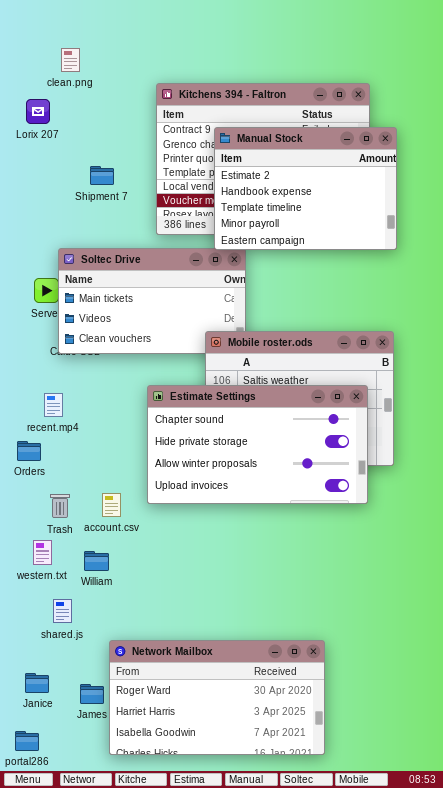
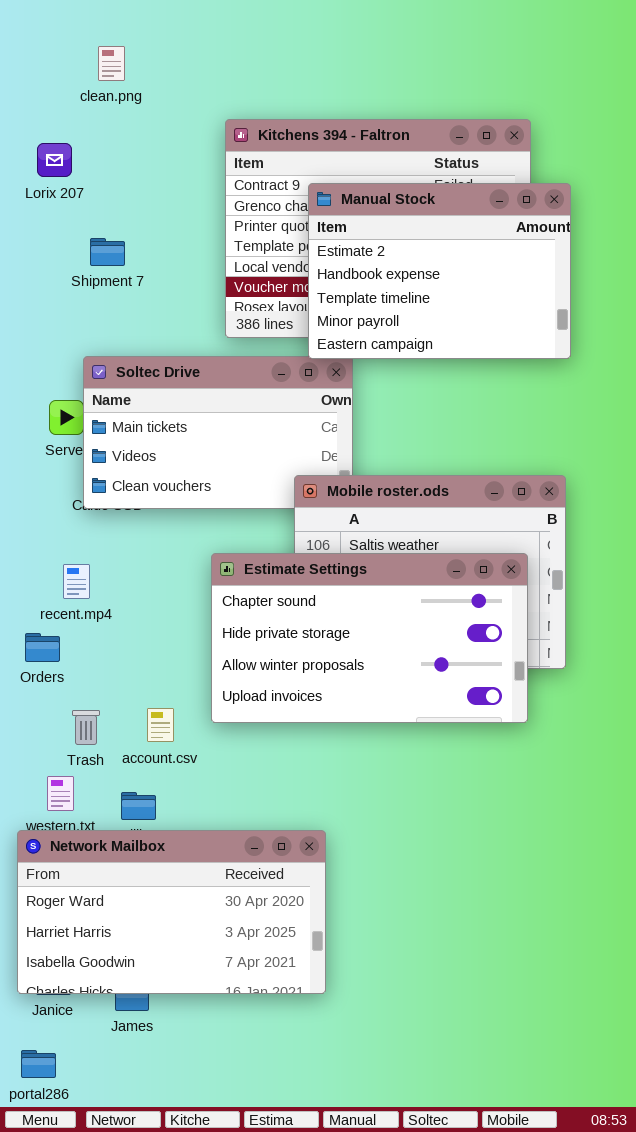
clean.png: [61,48,80,72] -> [98,46,125,81], moved
Shipment 7: [90,166,114,185] -> [90,238,125,266], moved
Network Mailbox: [109,640,325,755] -> [17,830,326,994], moved

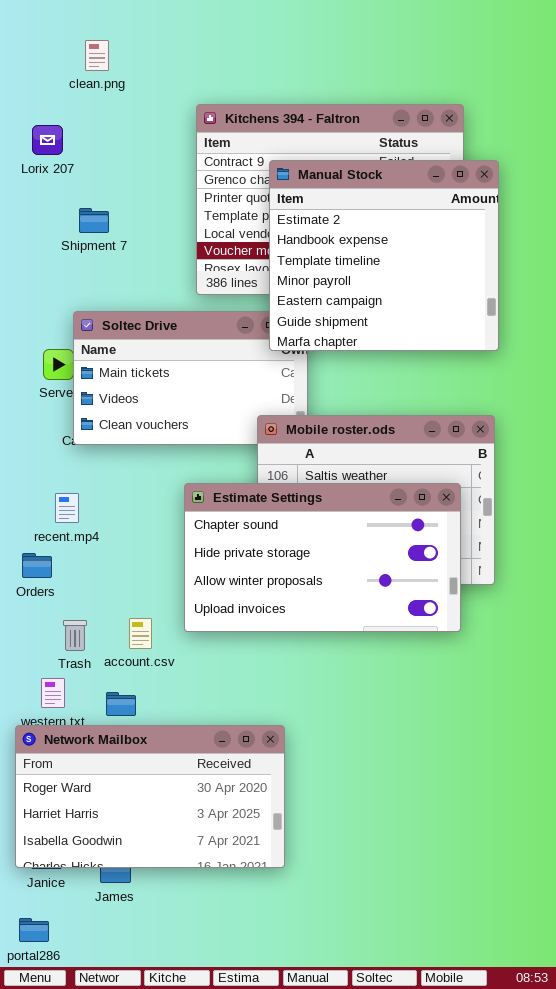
Manual Stock: [308,183,571,359] -> [269,160,499,351], resized

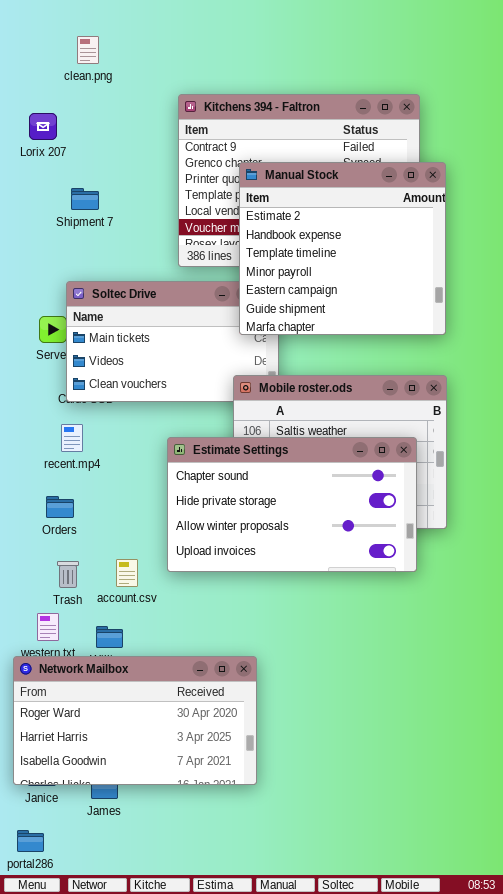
Manual Stock: [269,160,499,351] -> [239,162,446,335], moved
recent.mp4: [55,493,79,523] -> [61,424,83,452], moved
Orders: [22,553,52,578] -> [46,496,74,518], moved

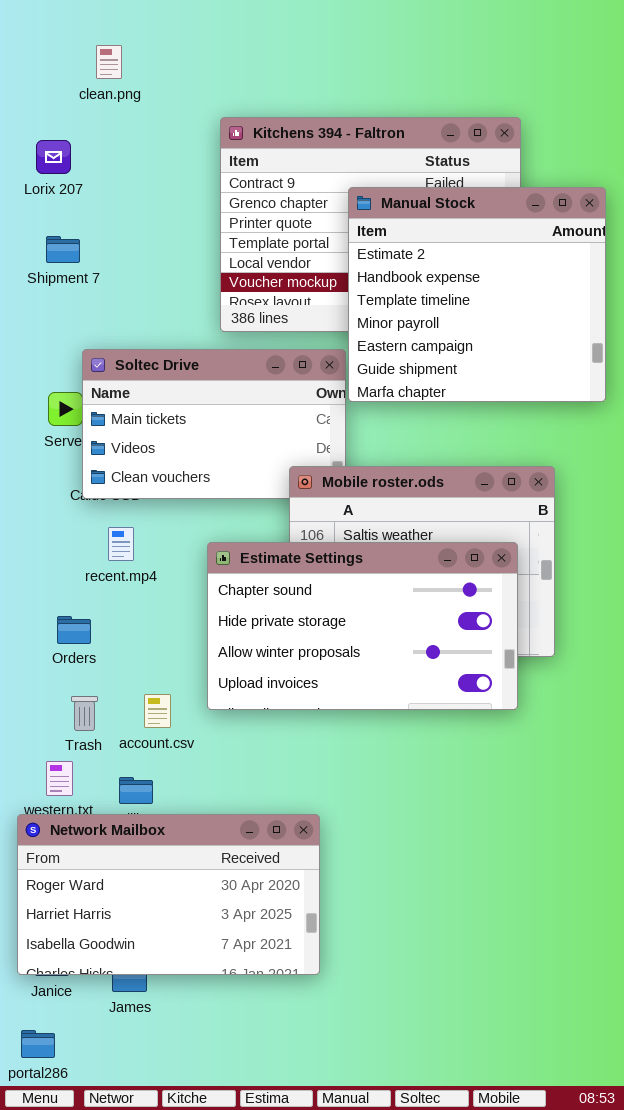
Manual Stock: [239,162,446,335] -> [348,187,606,402], moved
Shipment 7: [71,188,99,210] -> [46,236,80,263], moved
recent.mp4: [61,424,83,452] -> [108,527,134,561], moved

